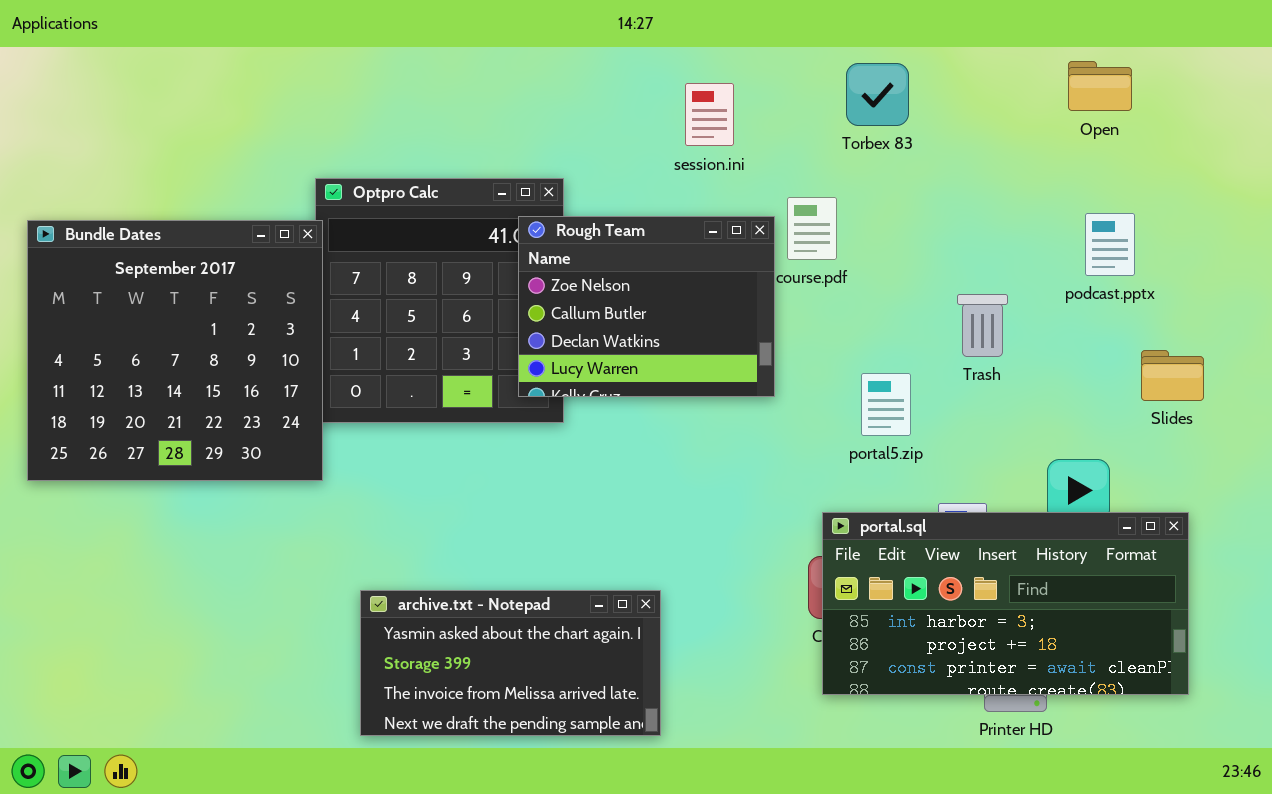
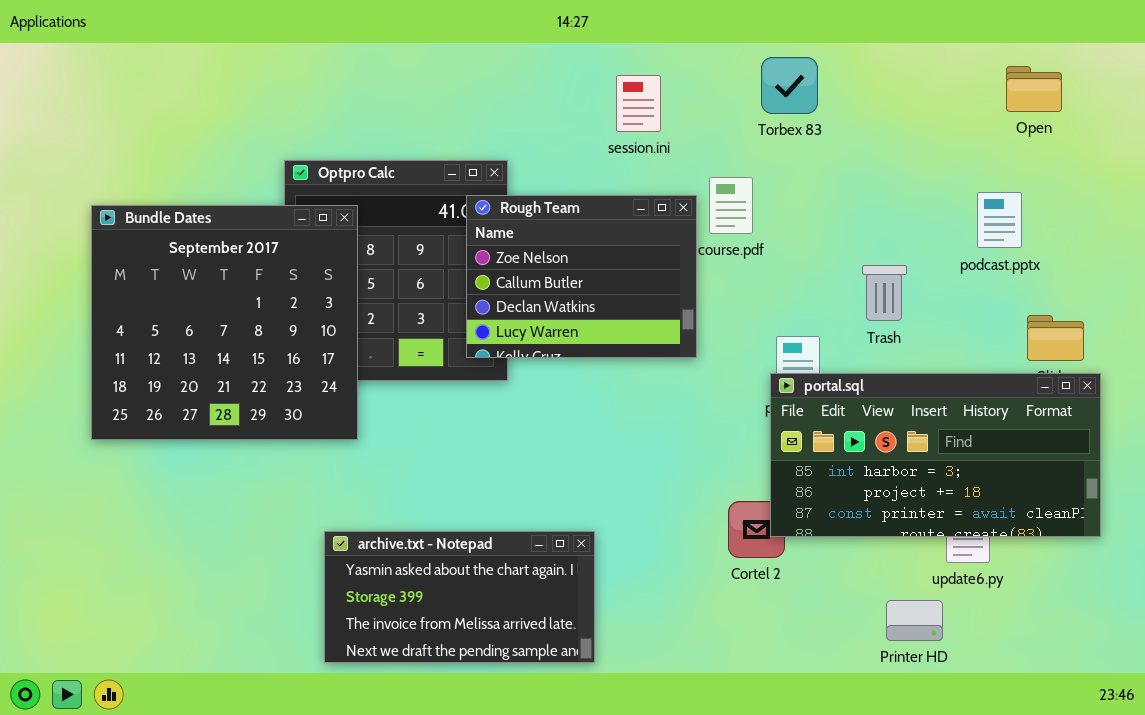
Open: [1068,61,1132,111] -> [1006,66,1062,112], moved
Bundle Dates: [27,220,323,481] -> [91,205,358,440], moved
portal.sql: [822,512,1189,695] -> [770,373,1101,537], moved

